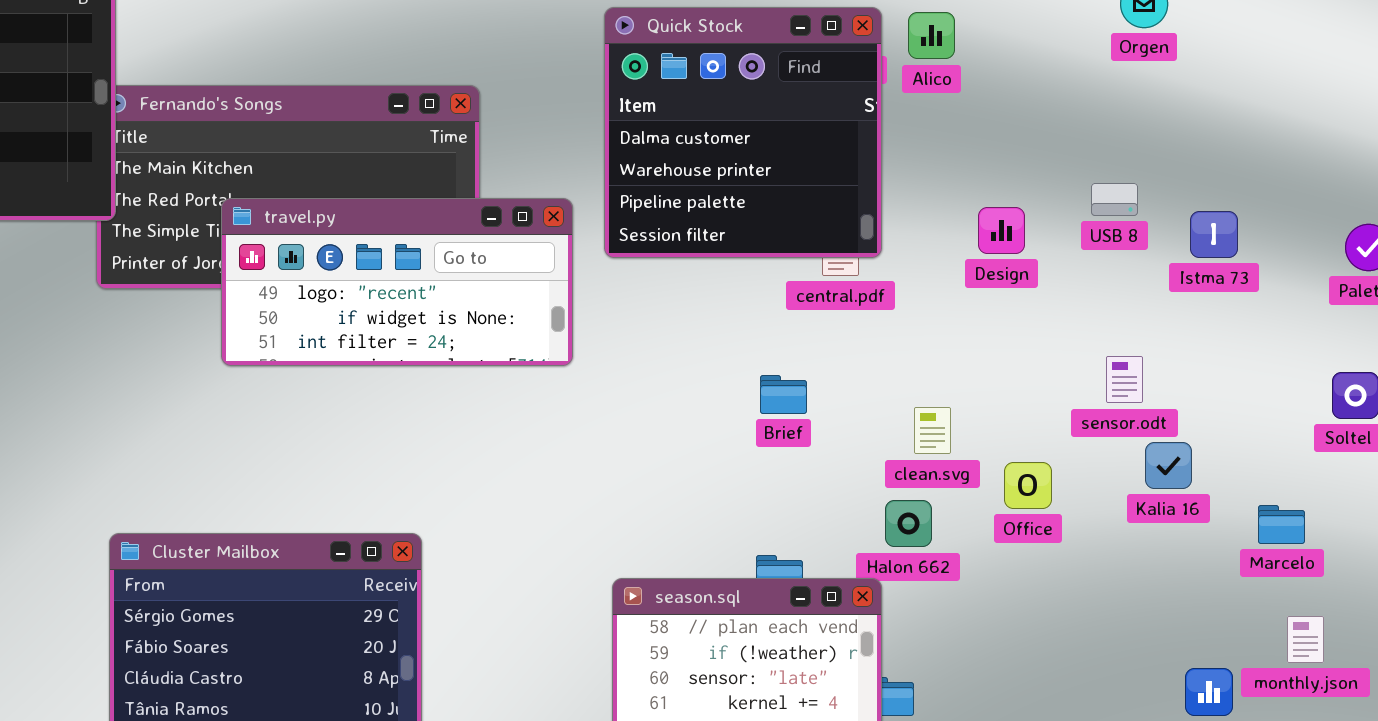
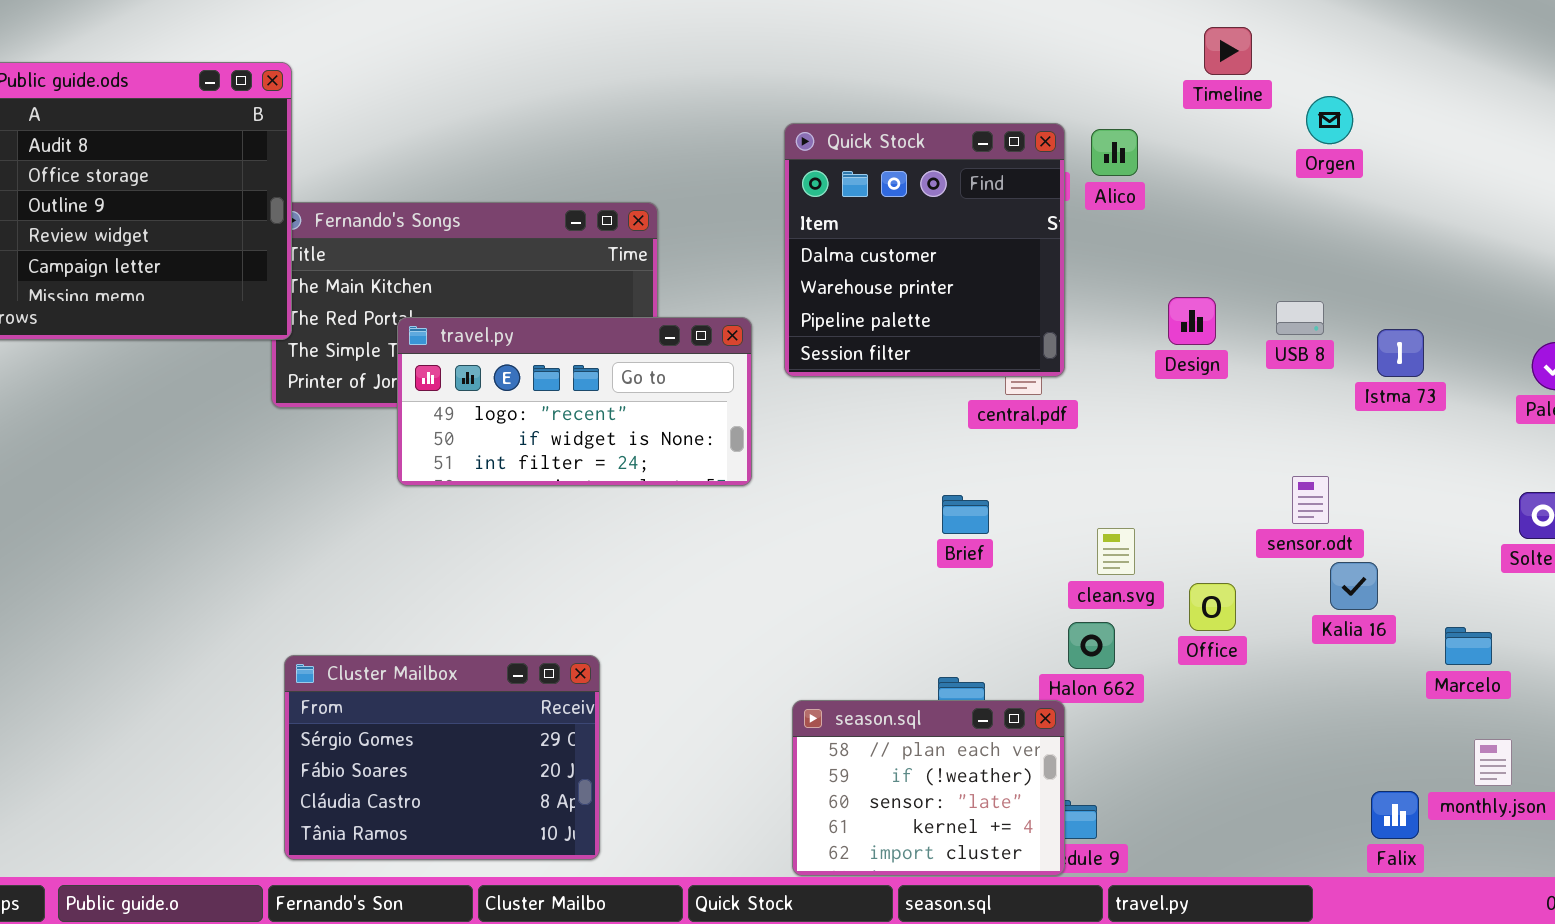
Design: [978,207,1025,254] -> [1168,297,1216,345], moved

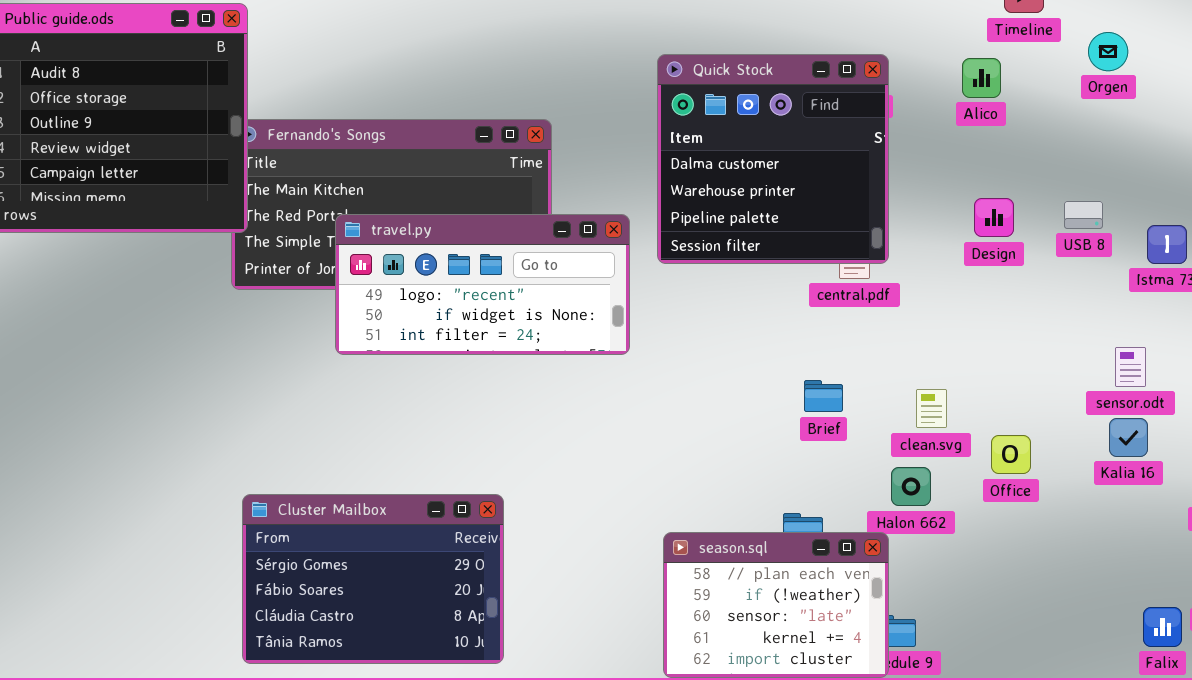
Alico: [1091,129,1138,176] -> [962,58,1001,98], moved
sensor.odt: [1292,476,1329,524] -> [1115,347,1146,387], moved
Brief: [942,495,989,534] -> [804,380,843,412], moved

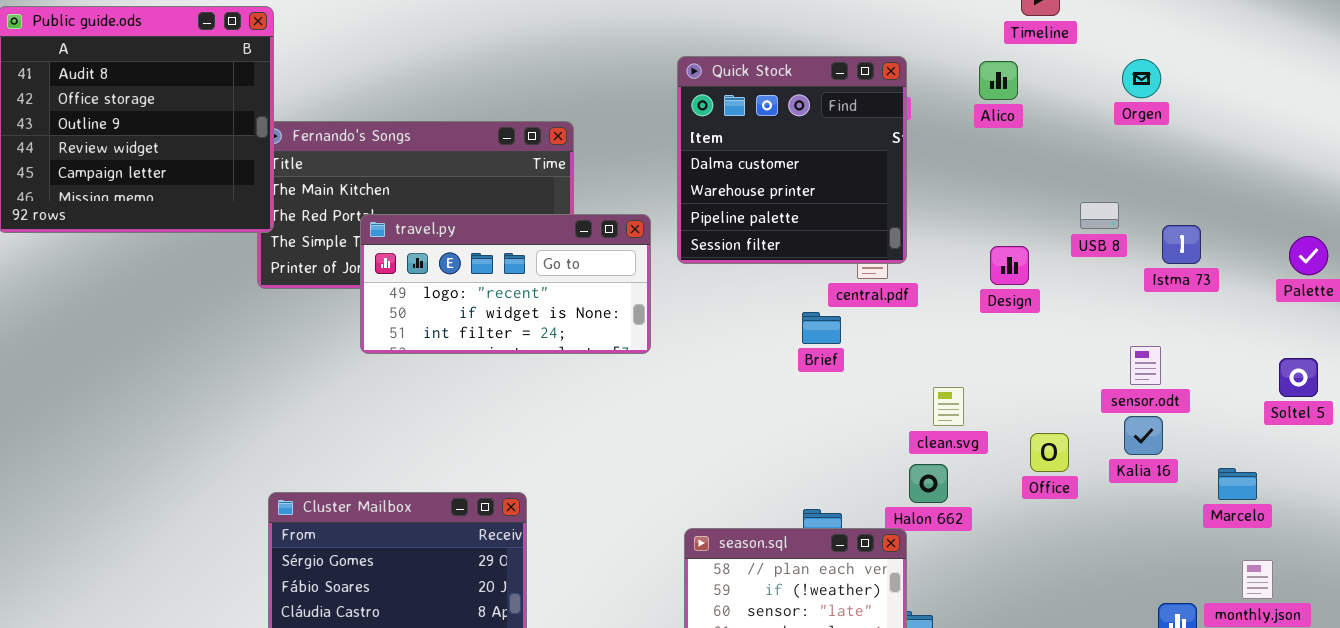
Orgen: [1088,32,1128,71] -> [1122,59,1161,98], moved
Design: [974,198,1014,237] -> [990,246,1029,285], moved
Brief: [804,380,843,412] -> [802,312,841,344], moved
Office: [991,435,1031,474] -> [1030,433,1069,472], moved

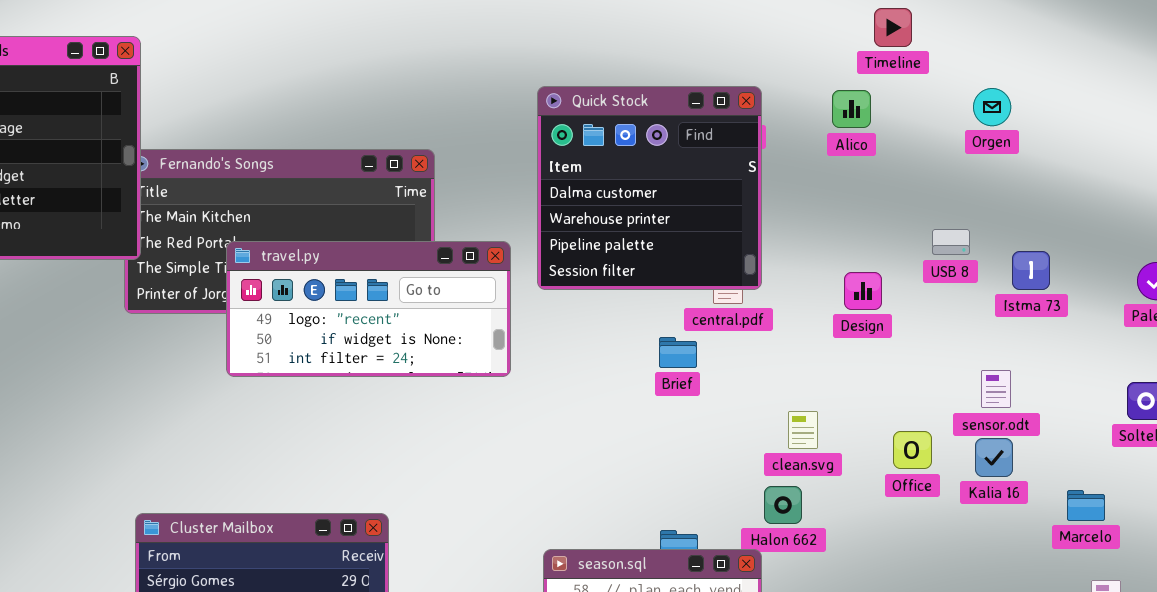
Office: [1030,433,1069,472] -> [893,431,932,469], moved

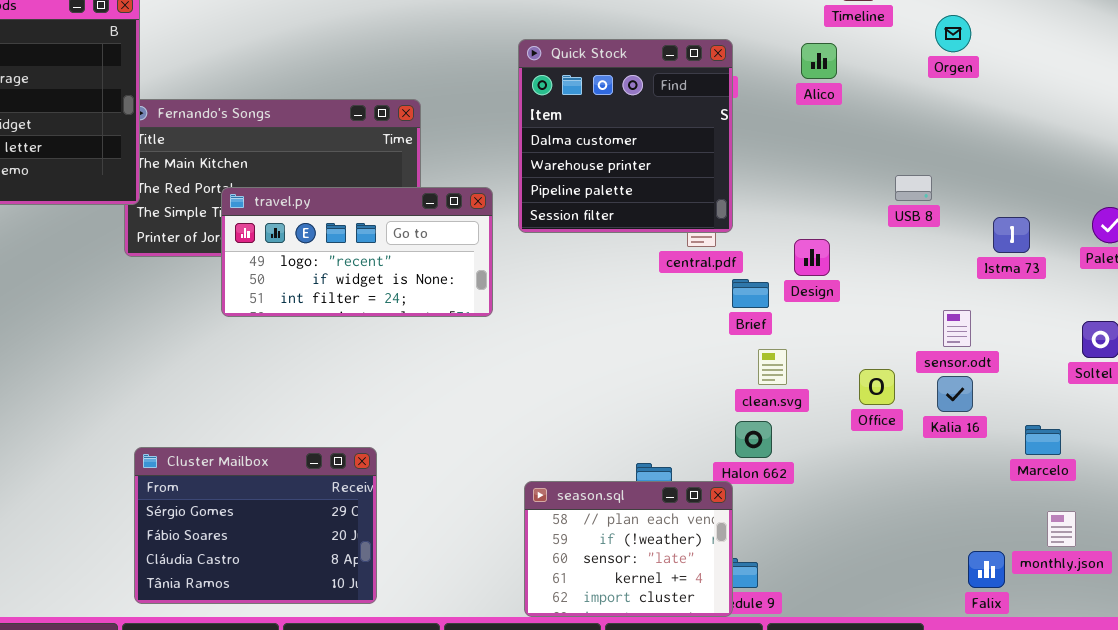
Orgen: [973,88,1011,126] -> [935,15,971,52], moved
Istma 73: [1012,251,1050,290] -> [993,217,1030,253], moved
Design: [844,272,882,310] -> [794,239,830,276], moved
Brief: [659,337,697,368] -> [732,279,769,308], moved

